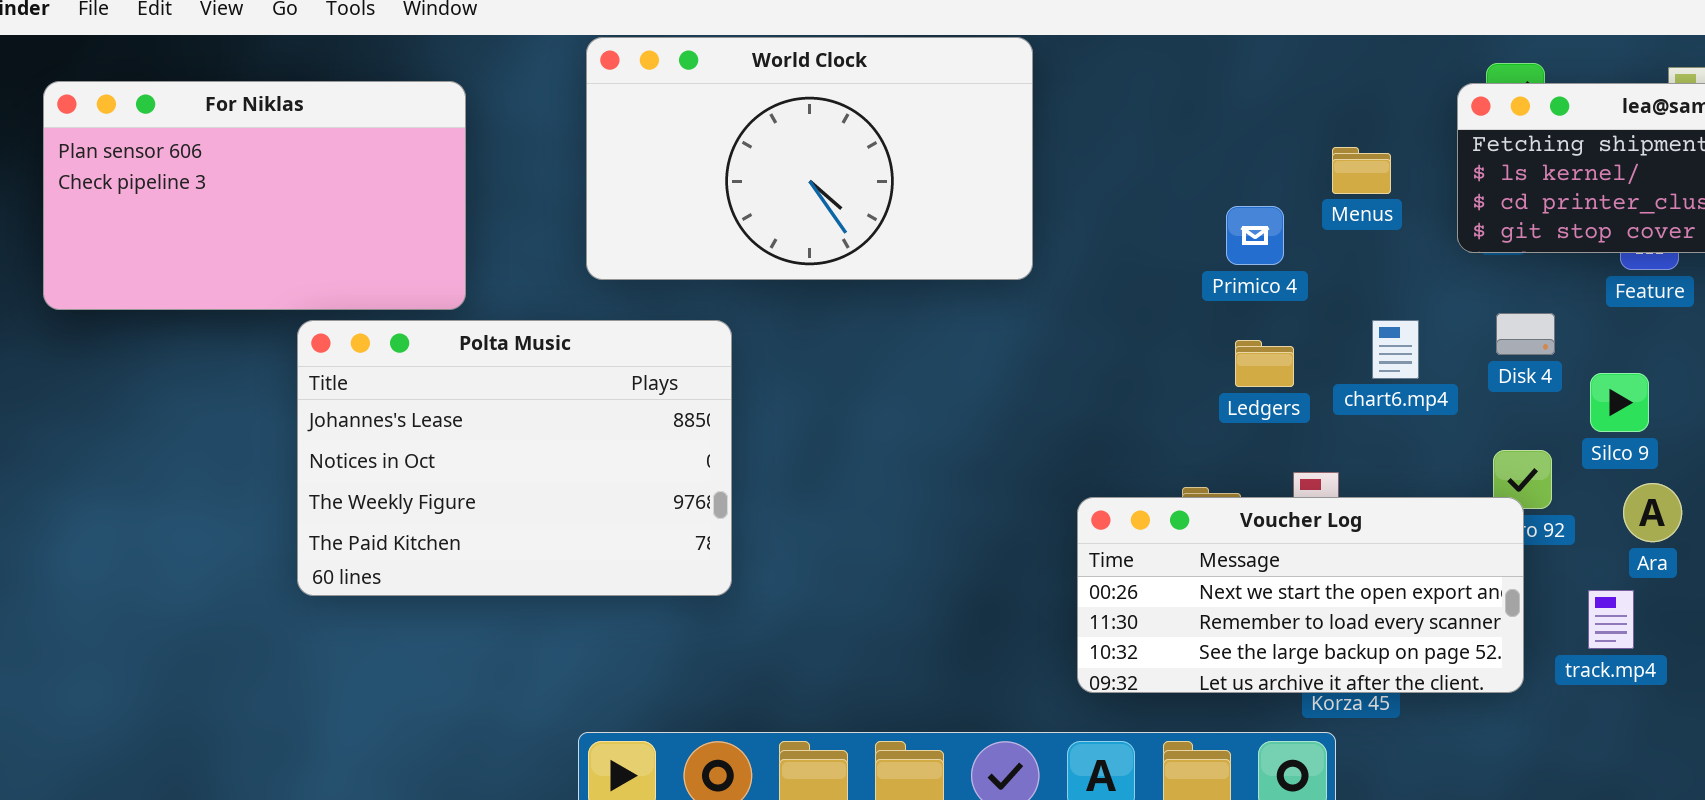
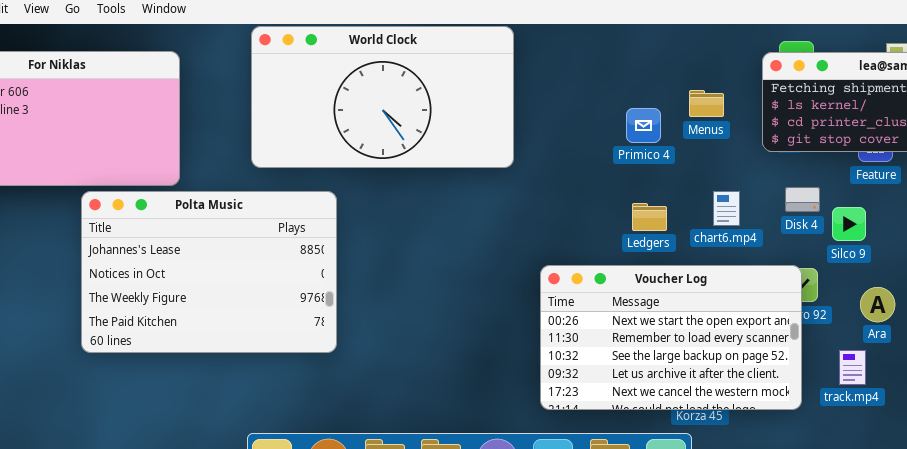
Primico 4: [1226,206,1284,265] -> [626,108,661,143], moved
Silco 9: [1590,373,1649,432] -> [832,207,866,241], moved
Voucher Log: [1077,497,1524,693] -> [540,265,802,410], resized

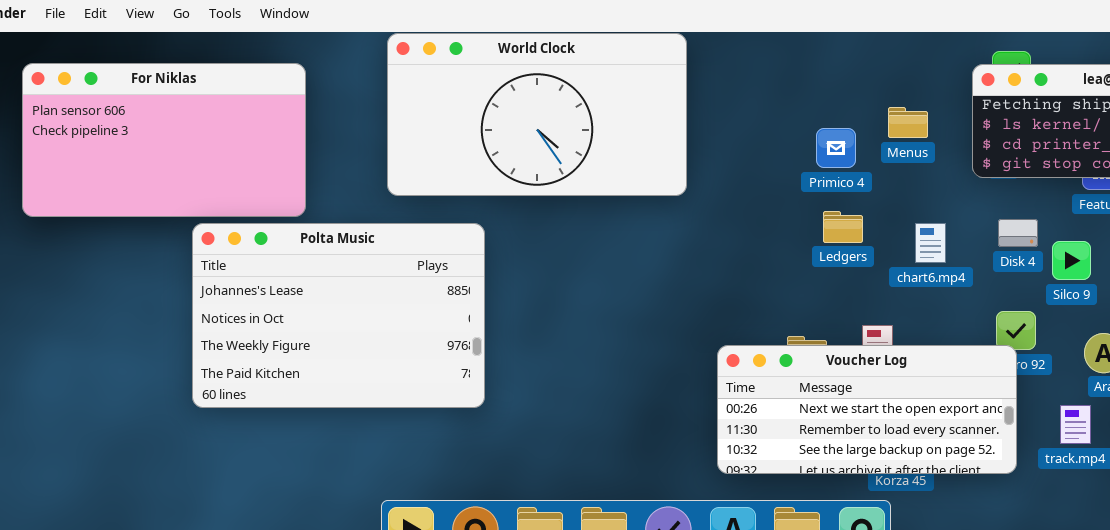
Ledgers: [632,203,667,231] -> [823,211,863,243], moved
Voucher Log: [540,265,802,410] -> [717,345,1017,474], resized

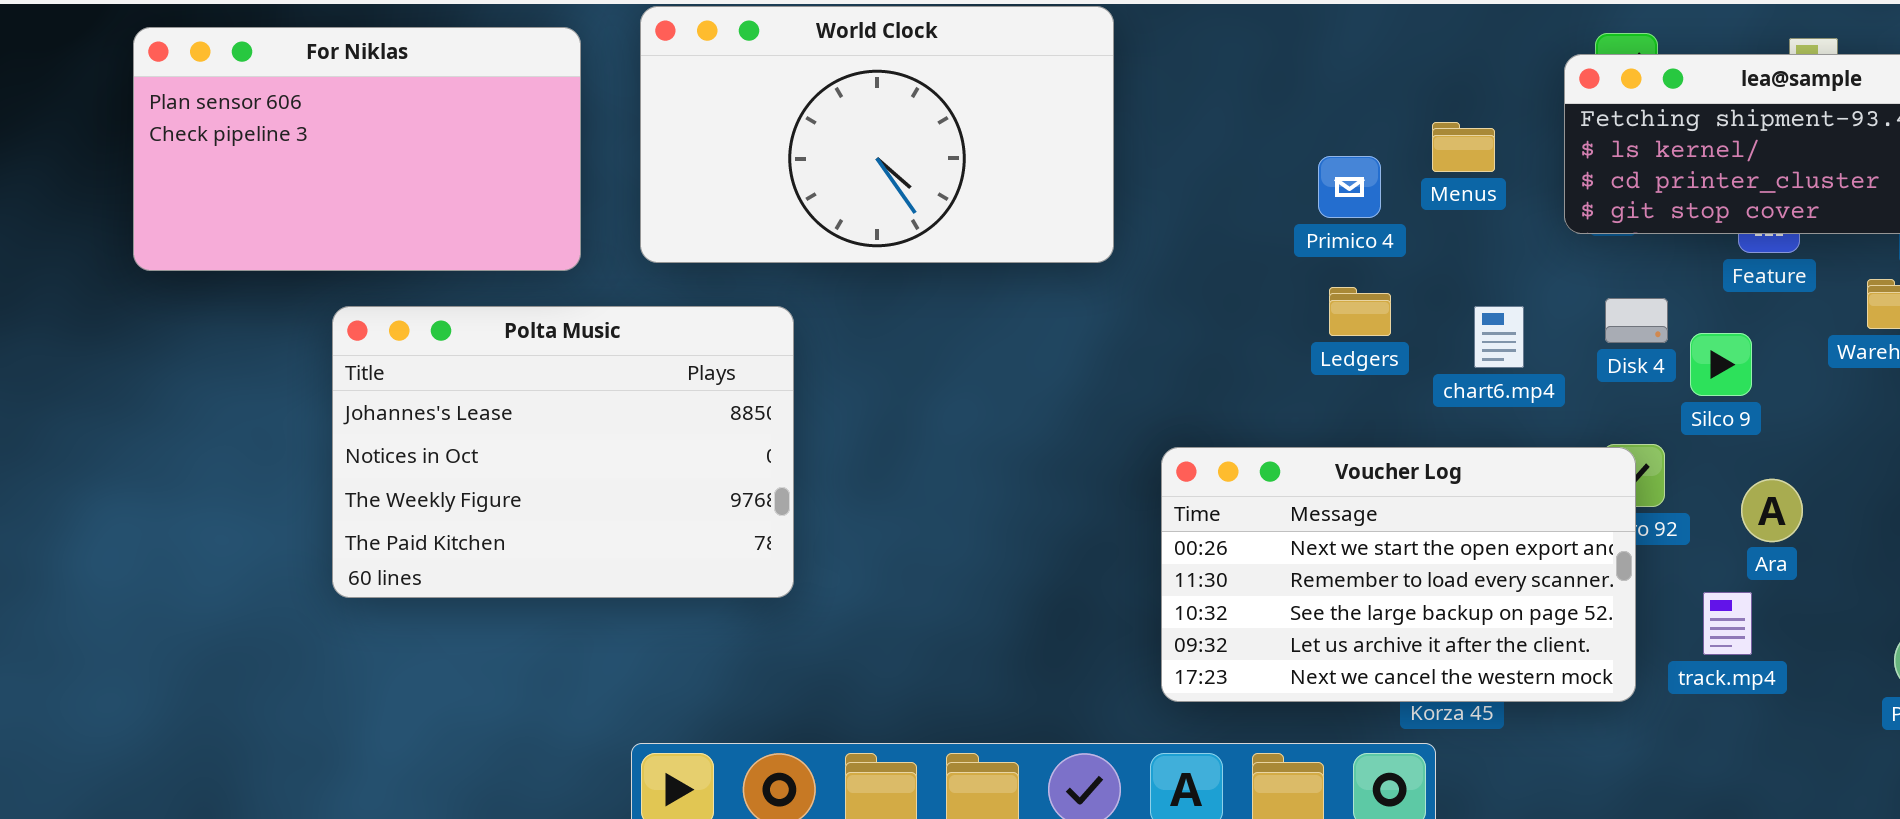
For Niklas: [22,63,306,217] -> [133,27,581,271], moved
Voucher Log: [717,345,1017,474] -> [1161,447,1636,702], resized

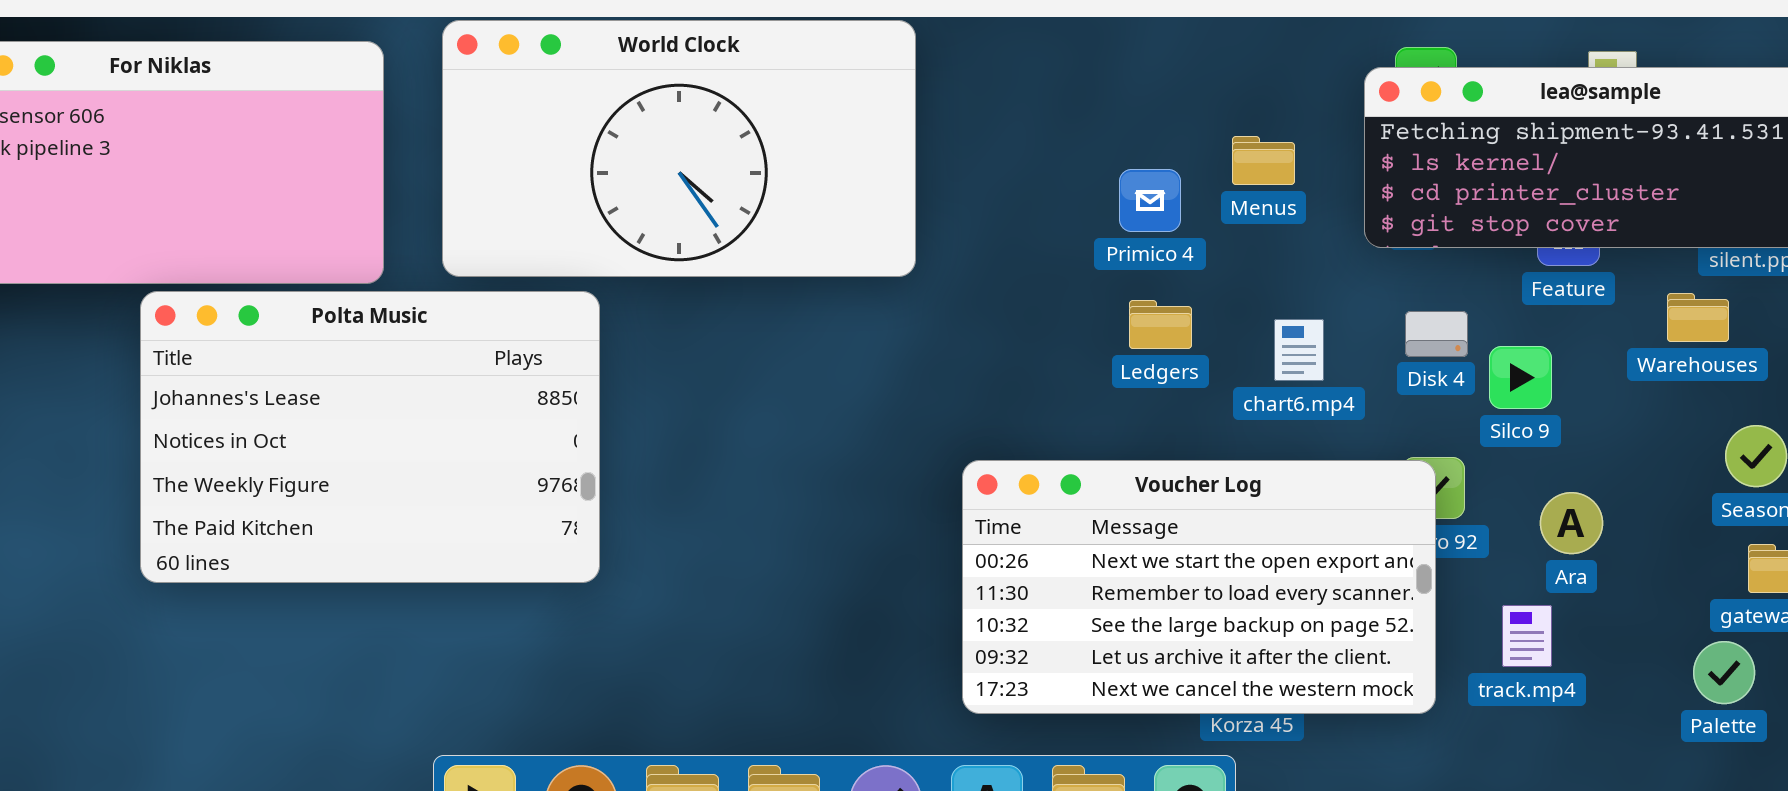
Polta Music: [332,306,794,598] -> [140,291,600,583], moved

